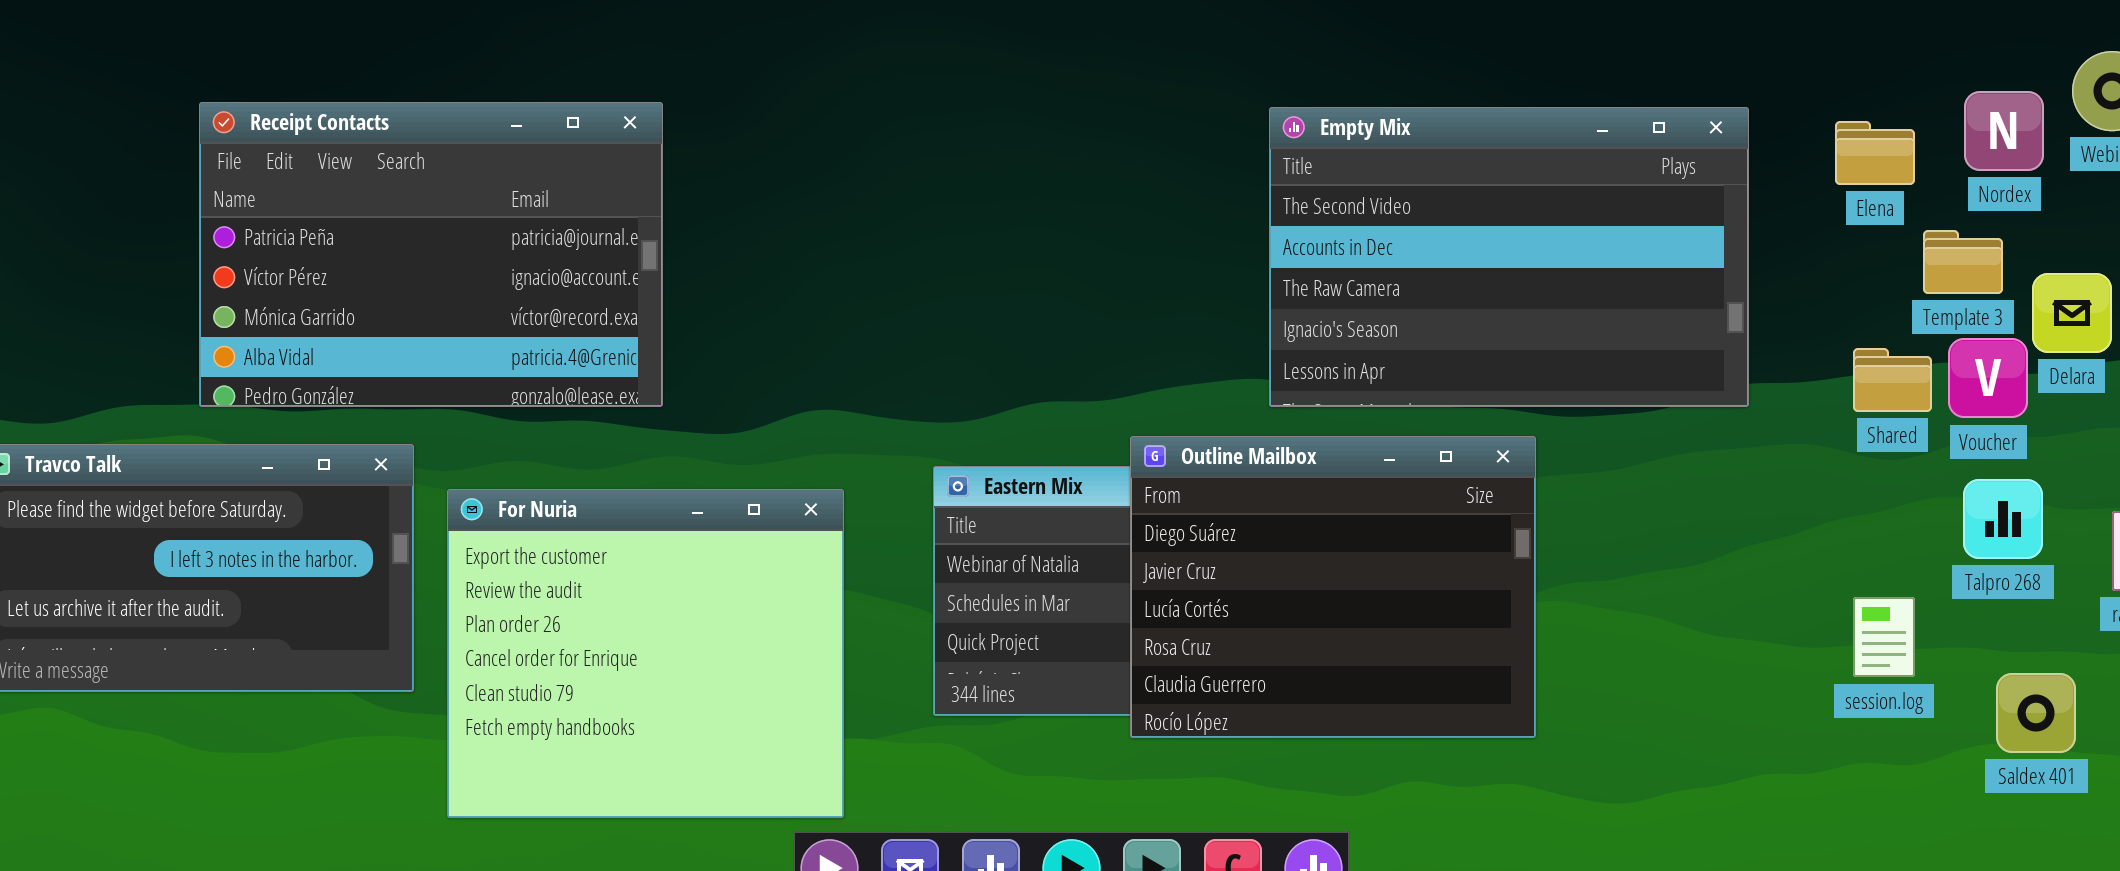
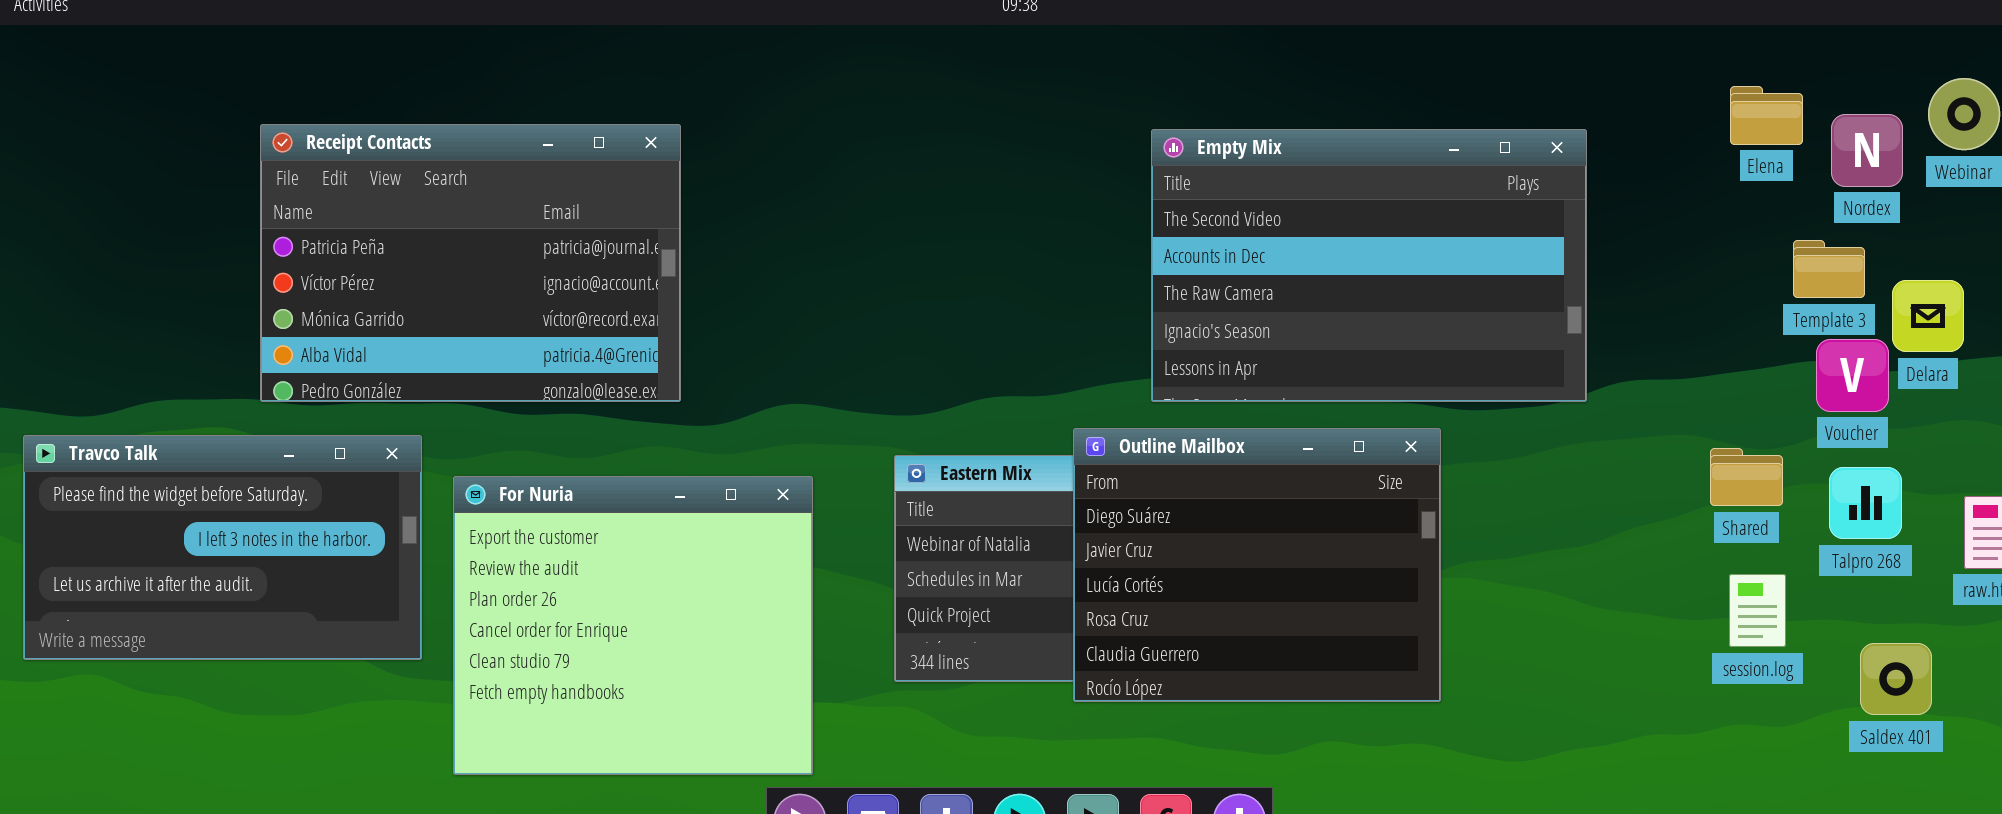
Receipt Contacts: [199,102,663,407] -> [260,124,681,402], moved
Empty Mix: [1269,107,1749,407] -> [1151,129,1587,402], moved
Elena: [1835,121,1915,185] -> [1730,86,1803,145], moved
Shared: [1853,348,1932,412] -> [1710,448,1783,506], moved

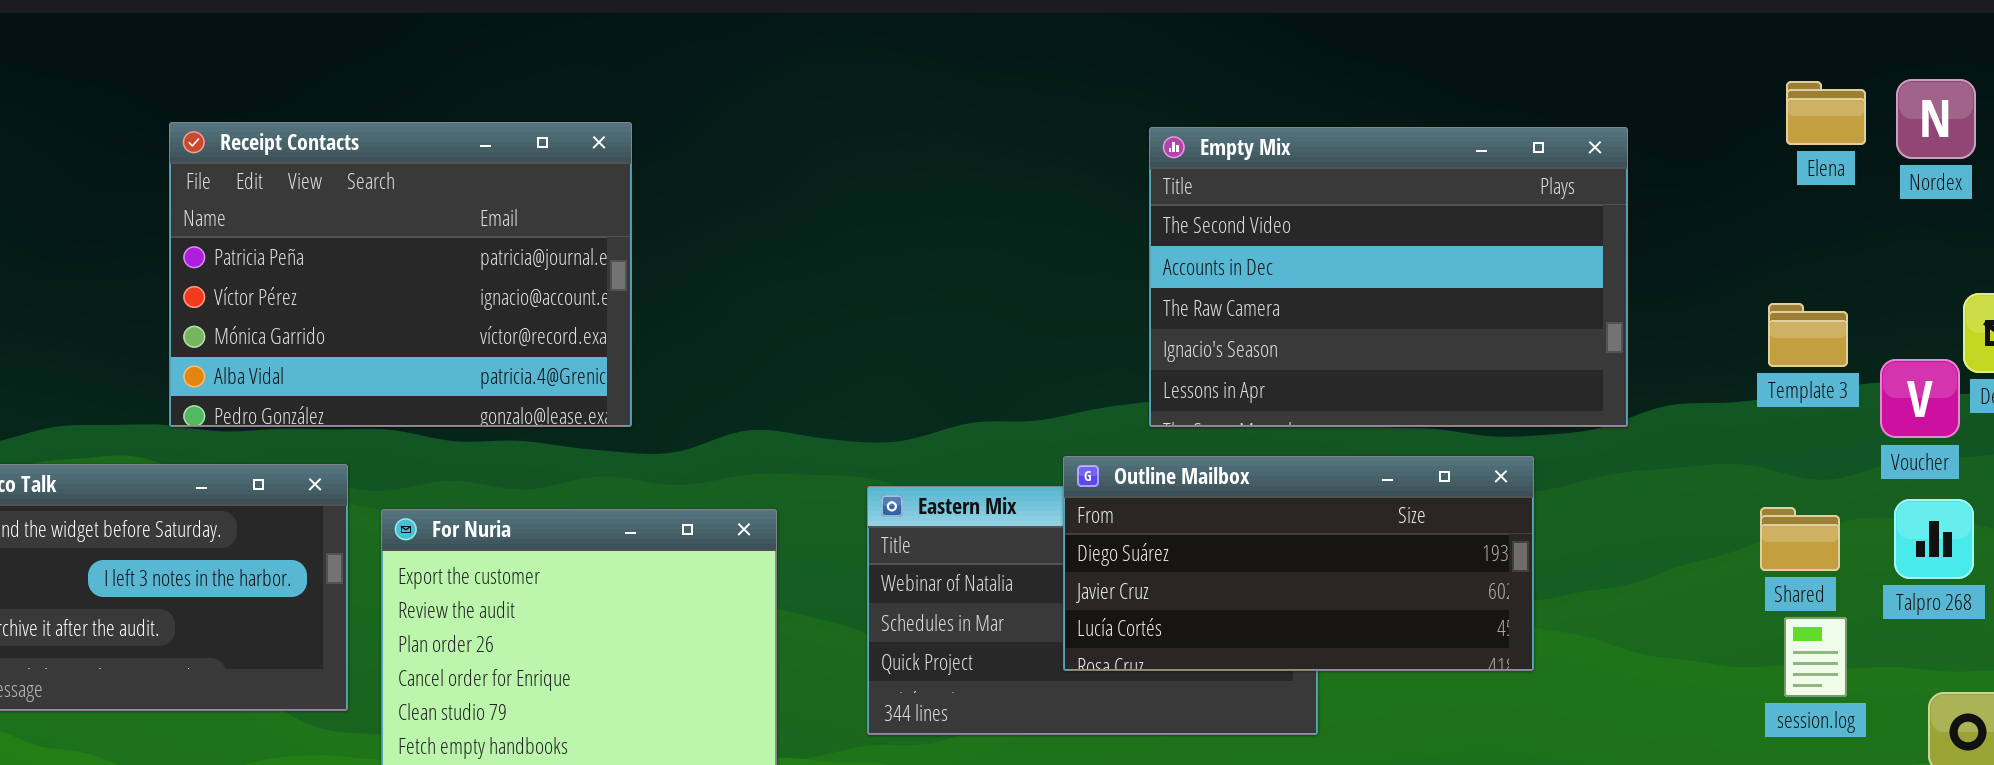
Nordex: [1831,114,1903,187] -> [1896,79,1976,159], moved
Template 3: [1793,240,1865,298] -> [1768,303,1848,367], moved
Outline Mailbox: [1073,428,1441,702] -> [1063,456,1534,671], resized
Shared: [1710,448,1783,506] -> [1760,507,1840,571], moved

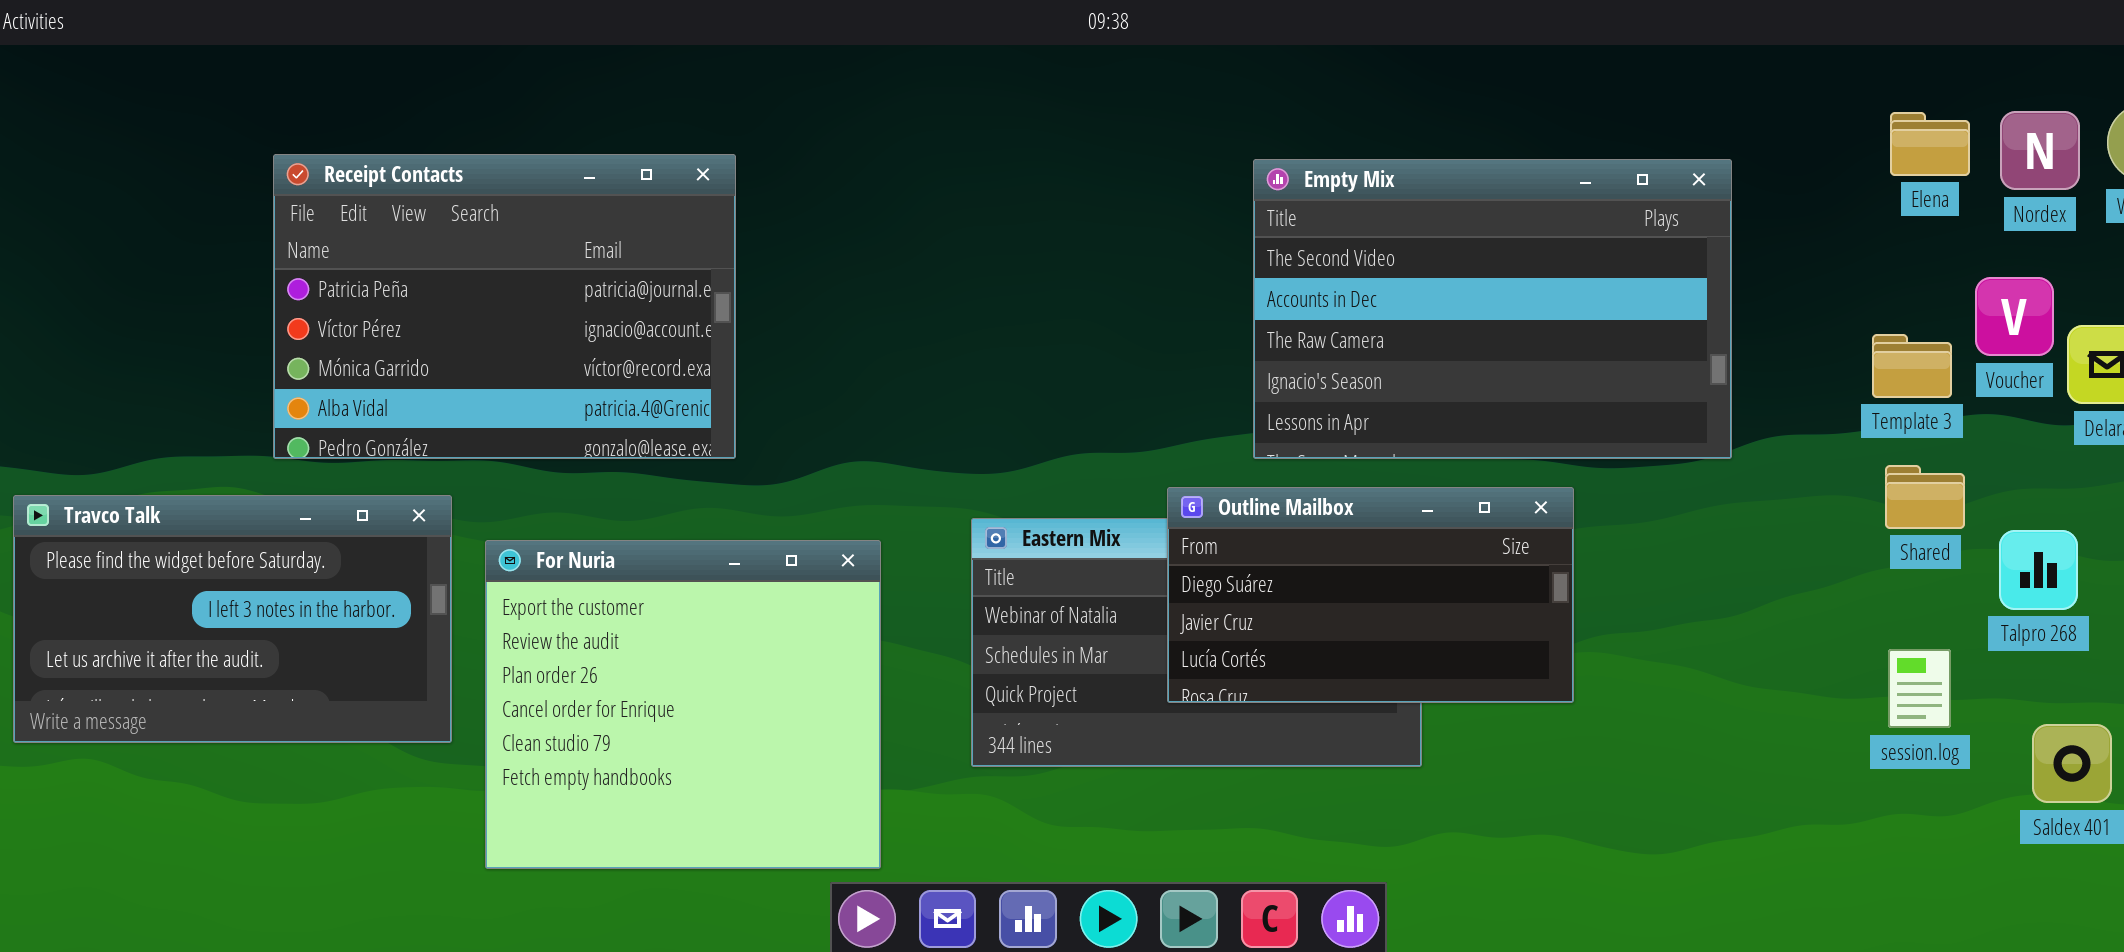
Voucher: [1880,359,1960,438] -> [1975,277,2054,356], moved
Outline Mailbox: [1063,456,1534,671] -> [1167,487,1574,703], resized
Shared: [1760,507,1840,571] -> [1885,465,1965,529], moved

